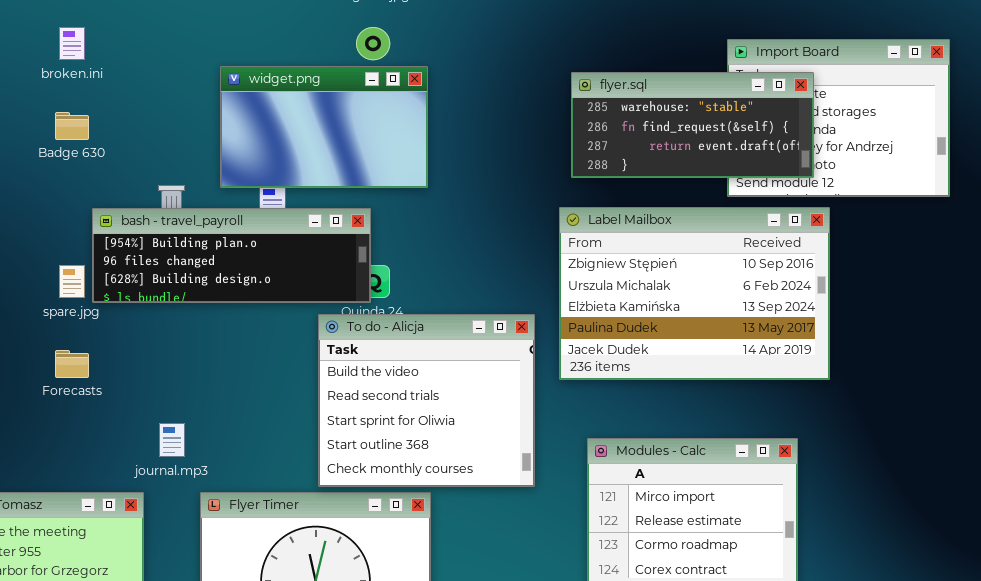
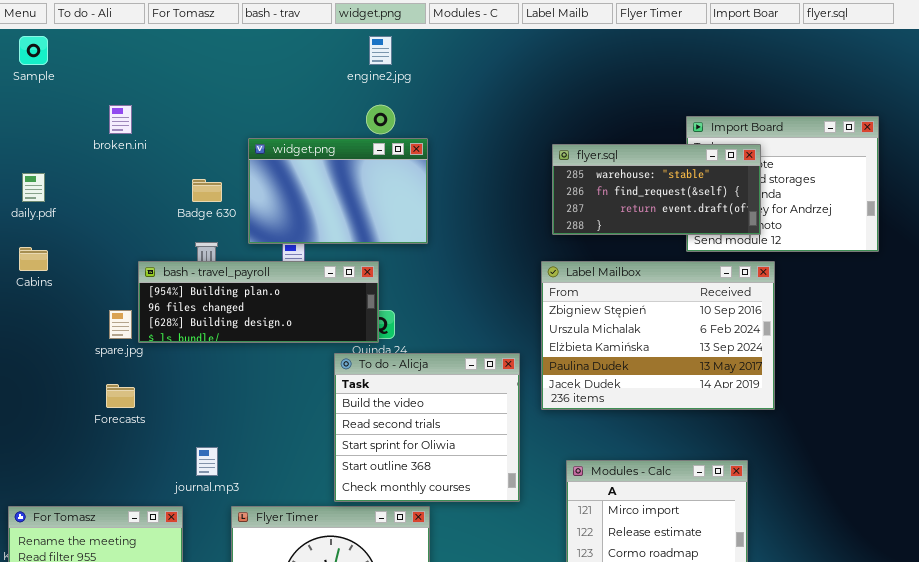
Badge 630: [55,112,89,140] -> [192,179,222,202], moved

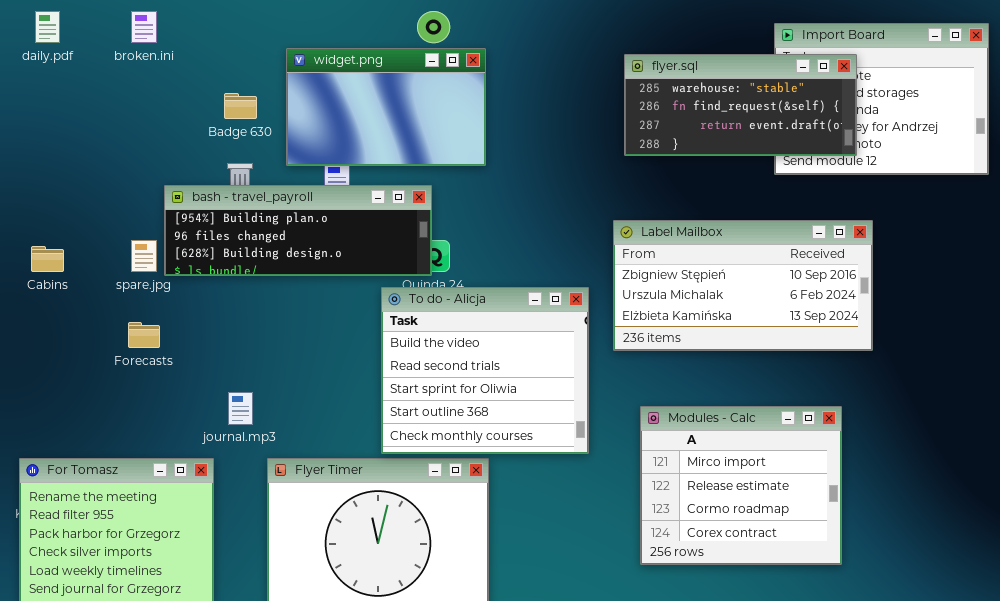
daily.pdf: [22,173,45,202] -> [35,11,60,43], moved
Cabins: [19,247,48,271] -> [31,246,64,272], moved
Label Mailbox: [541,261,775,410] -> [613,220,873,351], resized

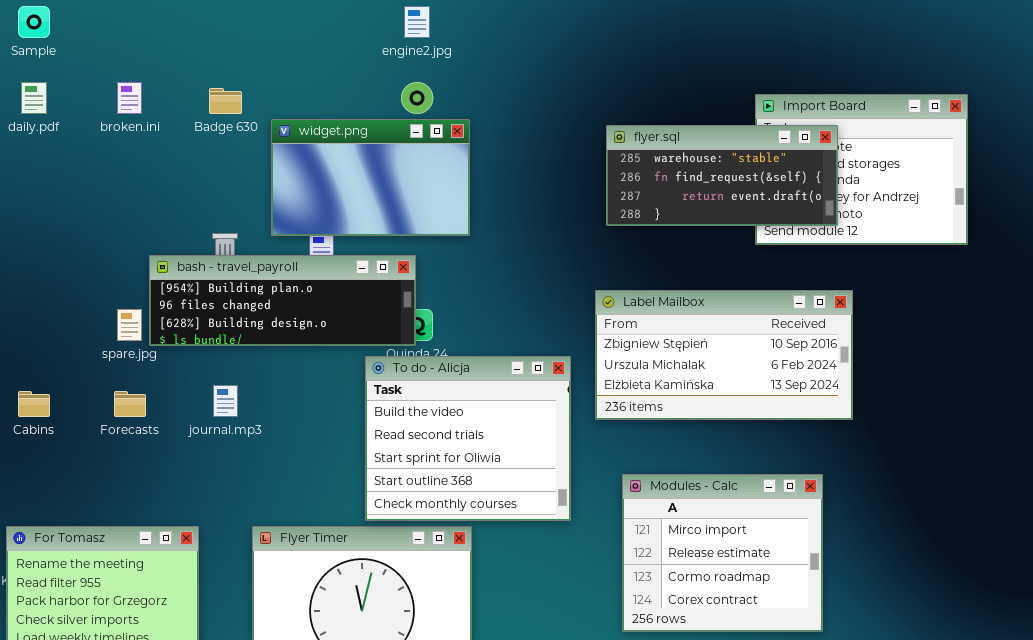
Badge 630: [224,93,257,119] -> [209,88,242,114], moved
Cabins: [31,246,64,272] -> [18,391,50,417], moved
journal.mp3: [228,392,253,425] -> [213,385,238,417], moved

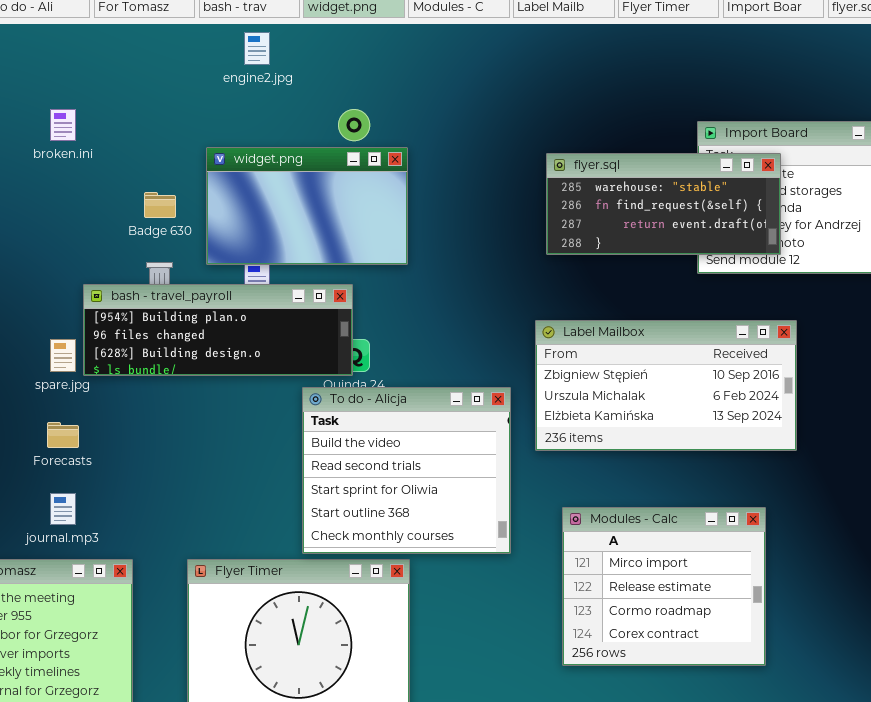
engine2.jpg: [404,6,430,38] -> [244,32,270,65], moved
Badge 630: [209,88,242,114] -> [144,192,176,218], moved
journal.mp3: [213,385,238,417] -> [50,493,76,525], moved

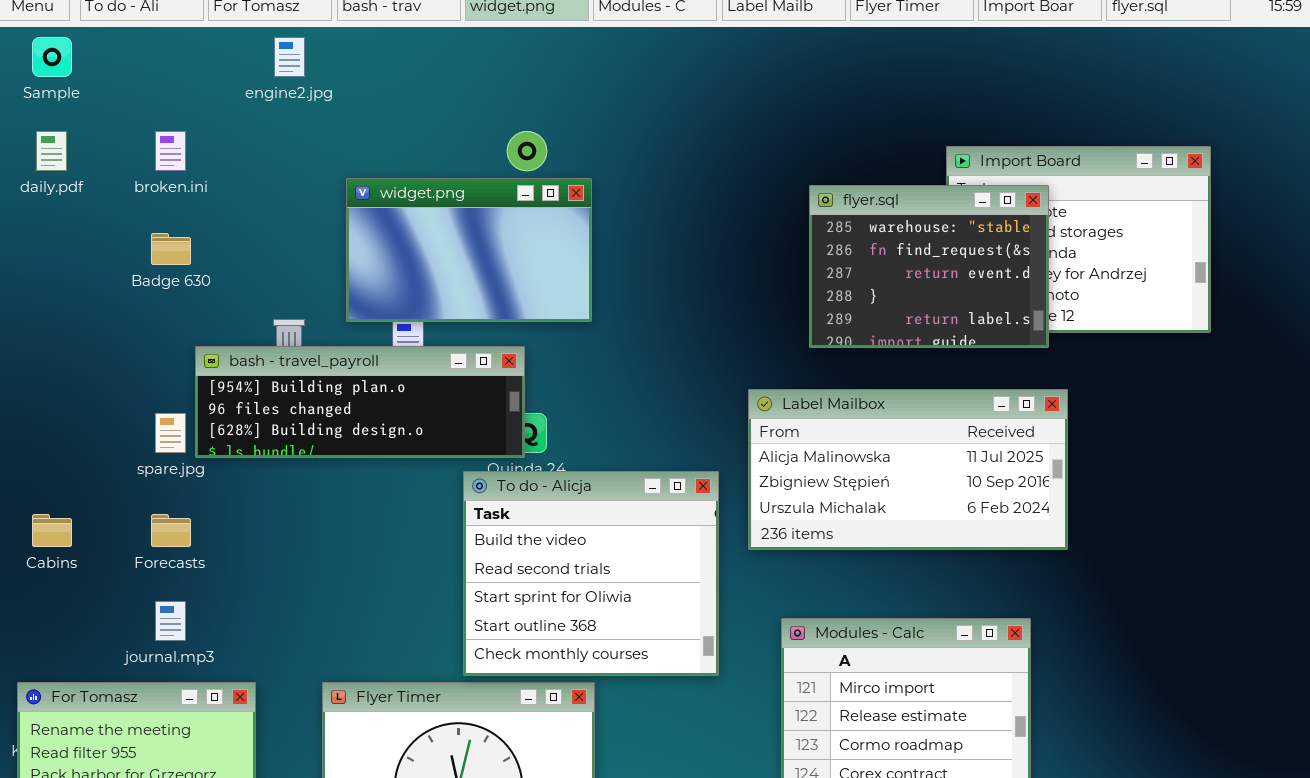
engine2.jpg: [244,32,270,65] -> [274,37,305,77], moved
flyer.sql: [546,153,781,255] -> [809,185,1049,348], resized
Badge 630: [144,192,176,218] -> [151,233,191,265], moved
Label Mailbox: [535,320,797,451] -> [748,389,1068,550], scrolled up 1 row

